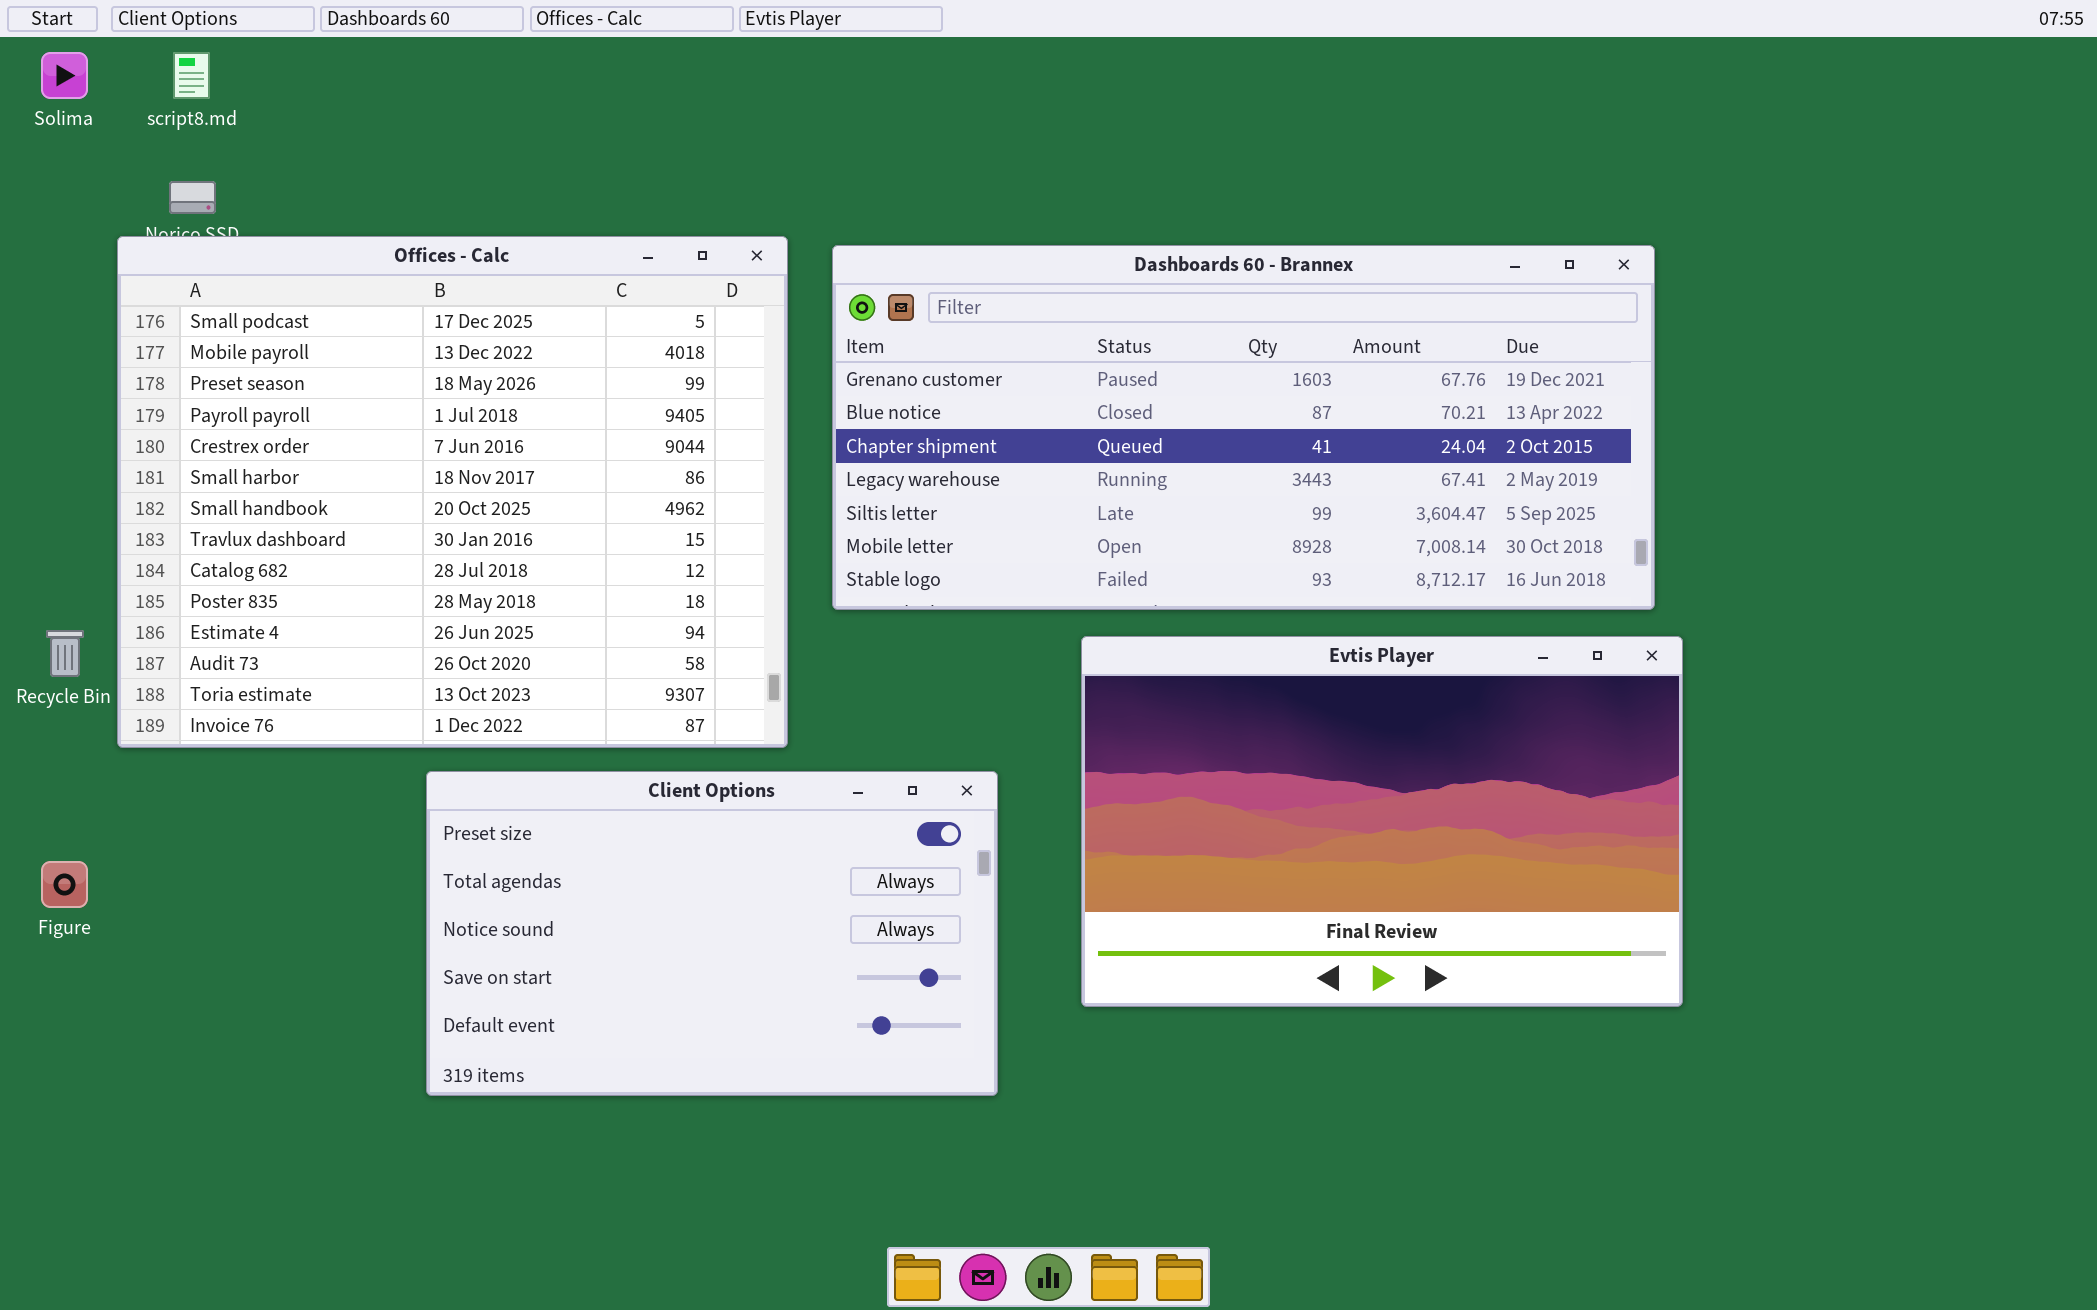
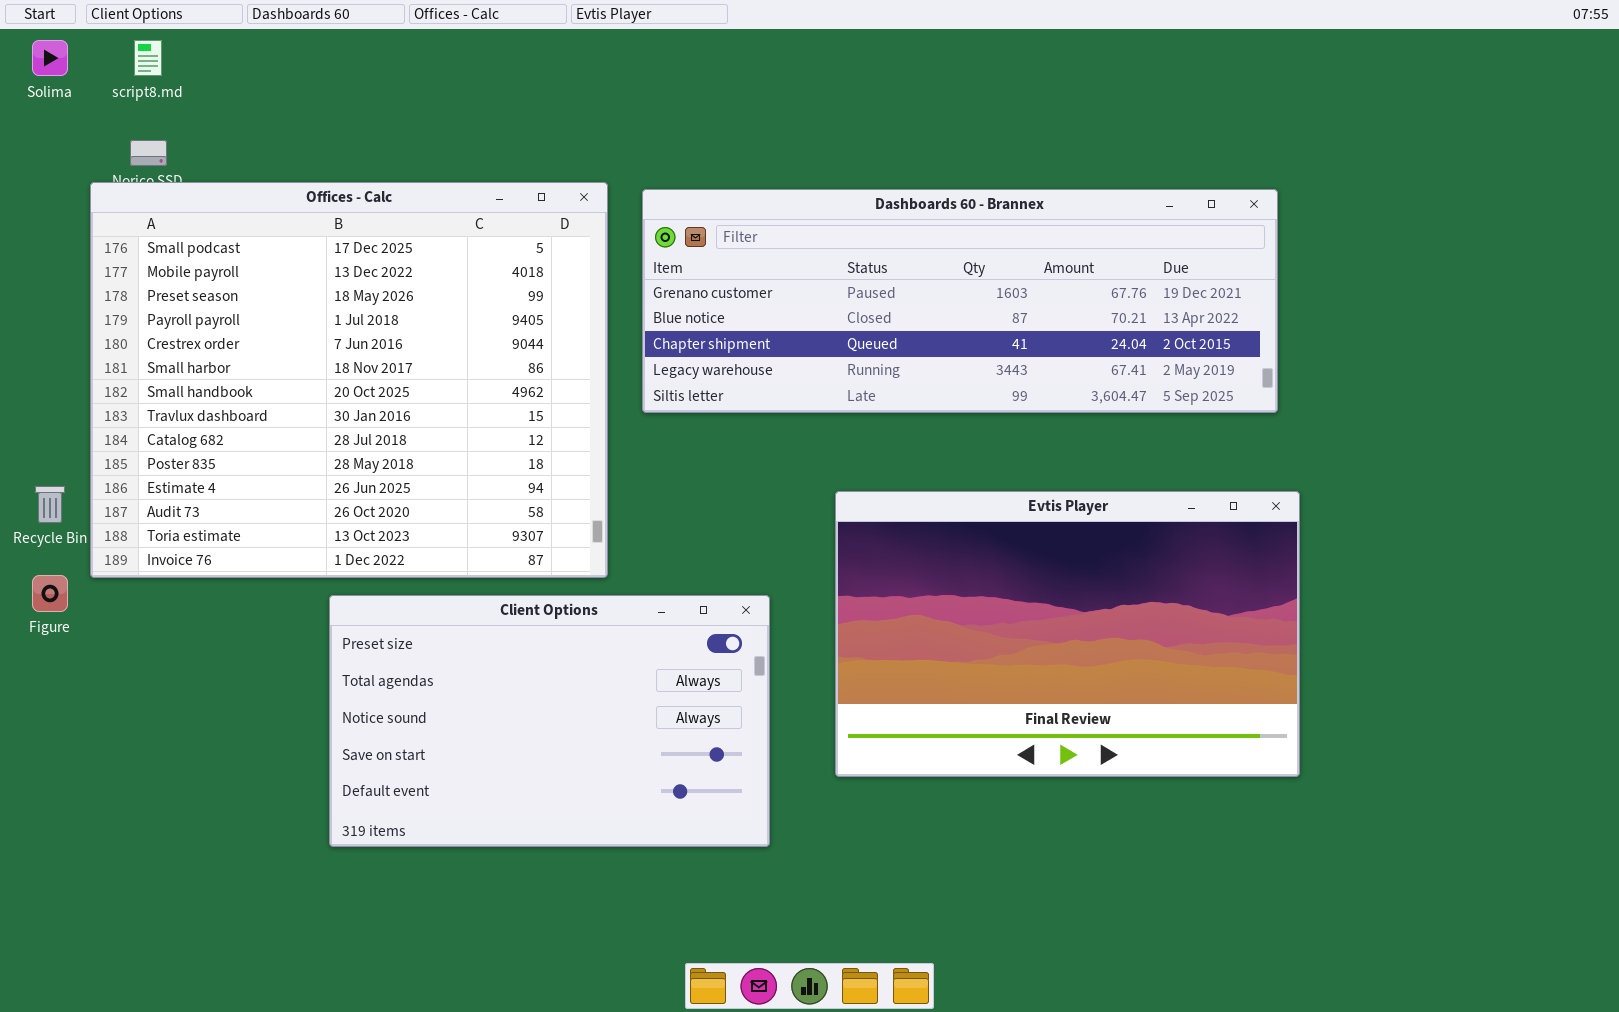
Dashboards 60 - Brannex: [832,245,1655,610] -> [642,189,1278,413], resized
Figure: [41,861,88,908] -> [32,575,68,612], moved

